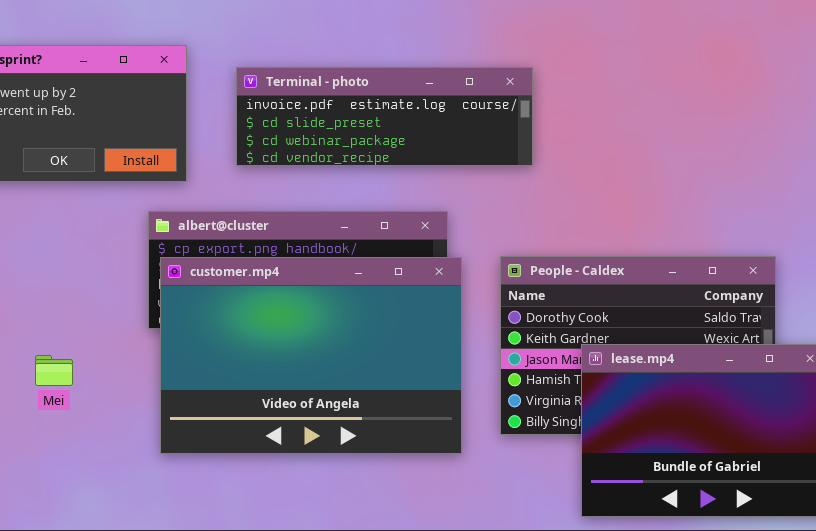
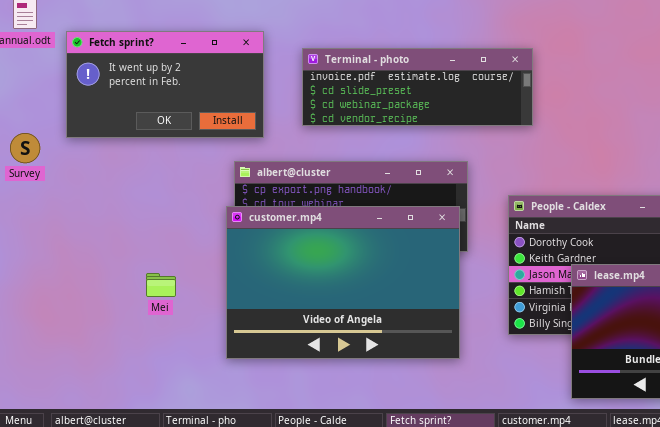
customer.mp4: [160,257,462,454] -> [226,206,460,359], moved

